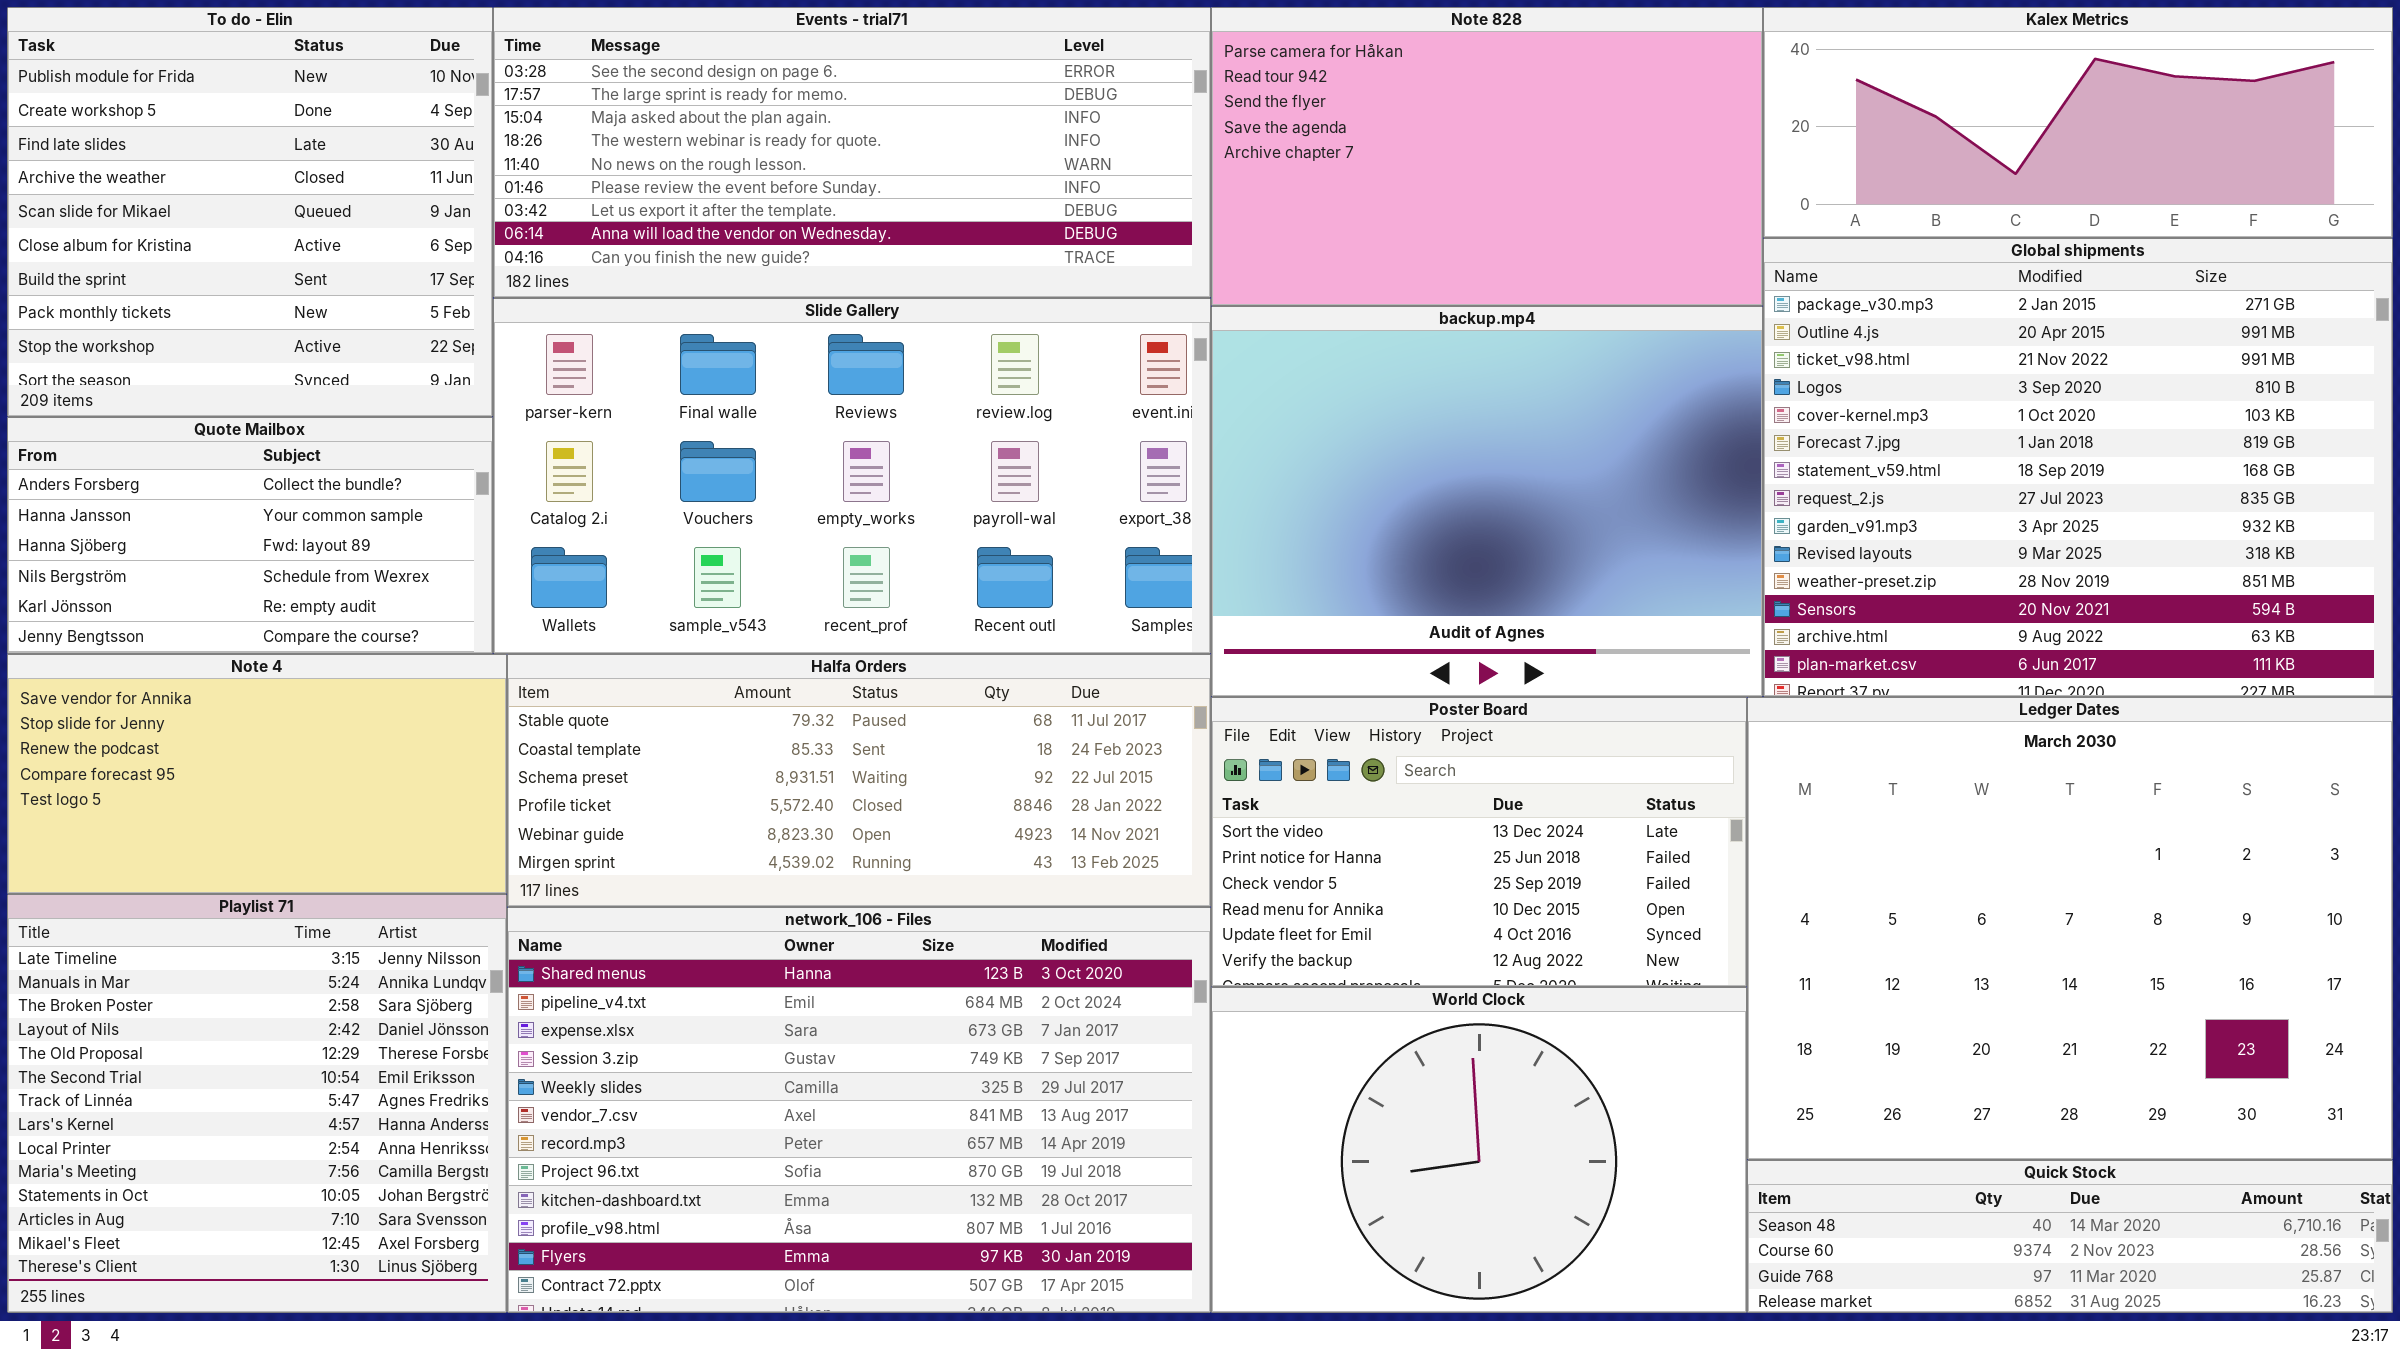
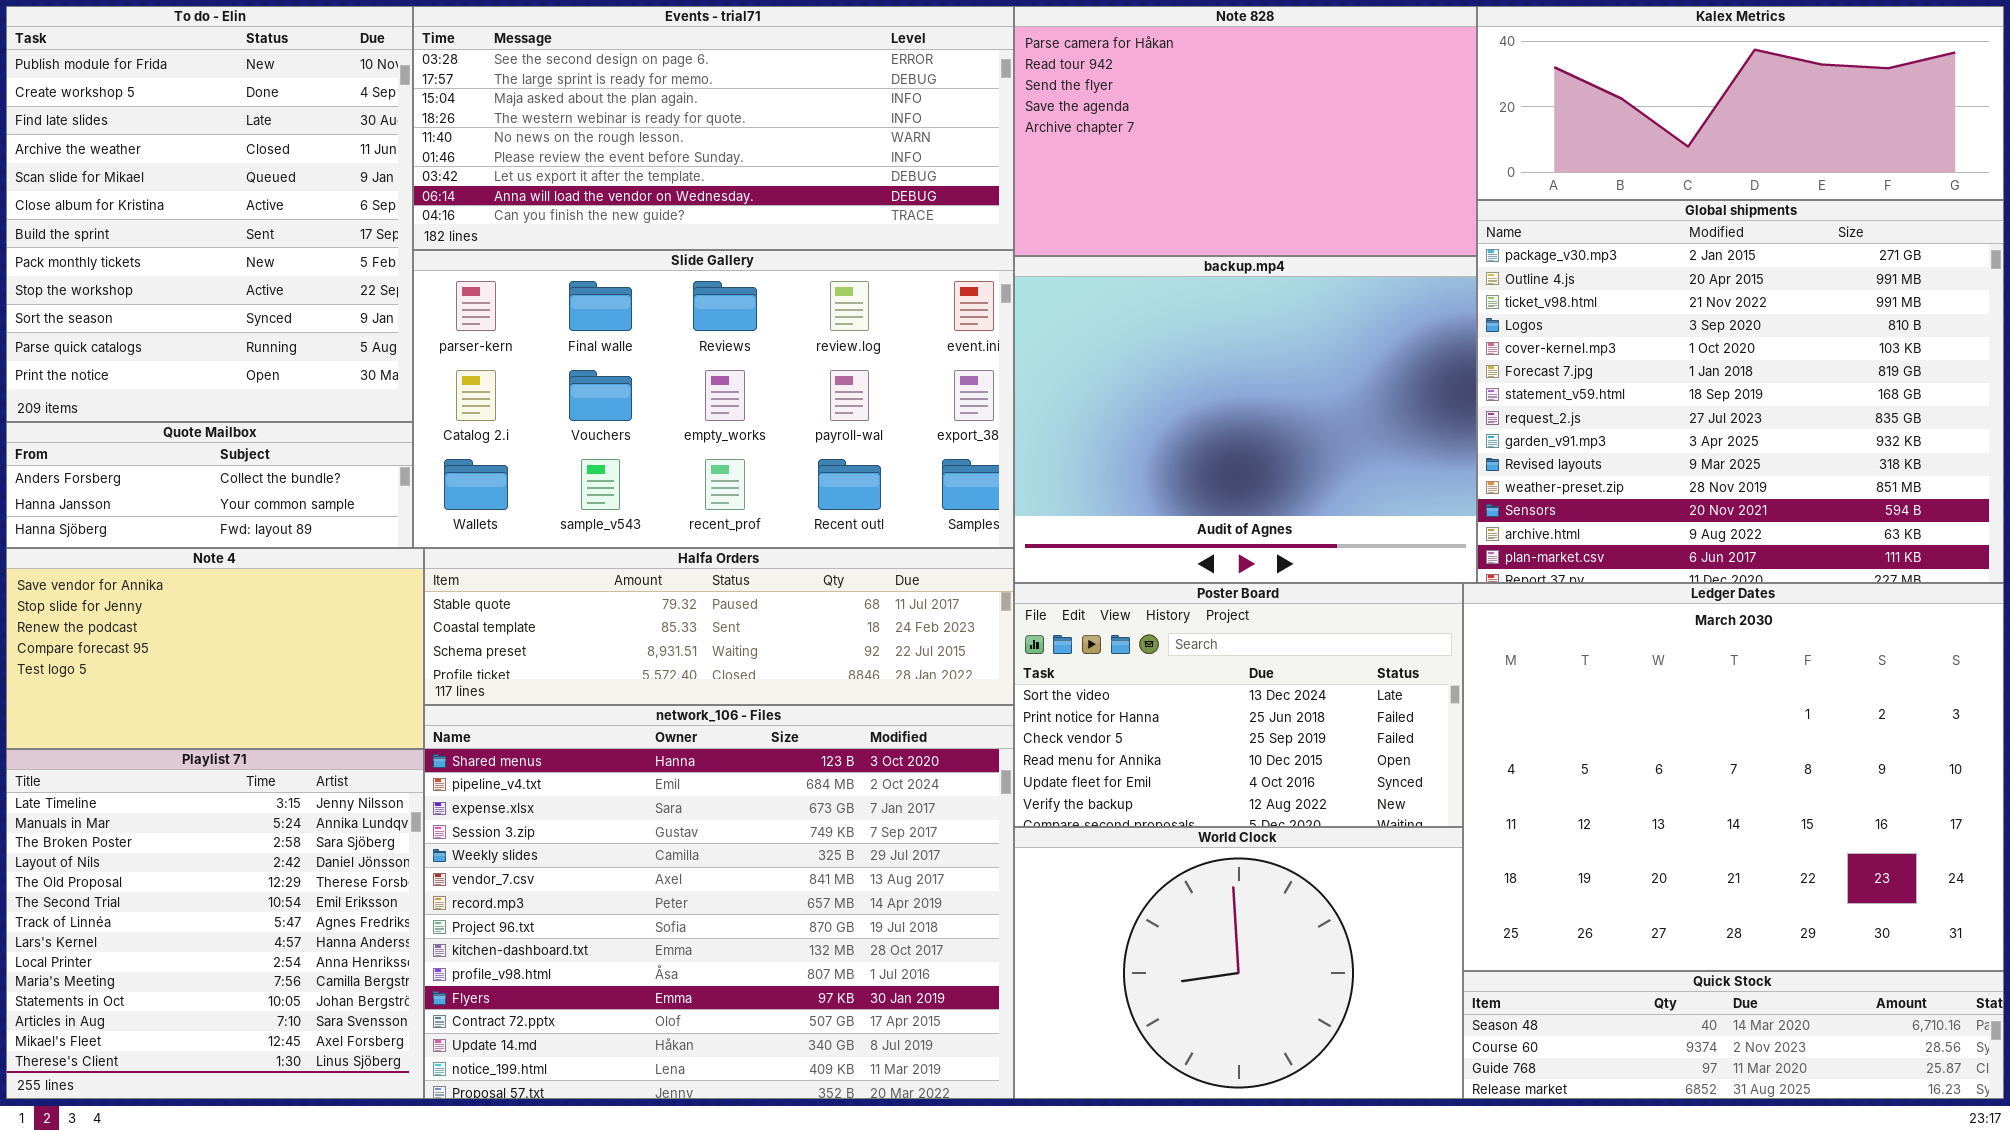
To do - Elin: [7,7,493,417] -> [6,6,413,422], resized
Quote Mailbox: [7,417,493,654] -> [6,422,413,548], resized
Halfa Orders: [507,654,1211,907] -> [424,548,1014,705], resized
network_106 - Files: [507,907,1211,1313] -> [424,705,1014,1099], resized

